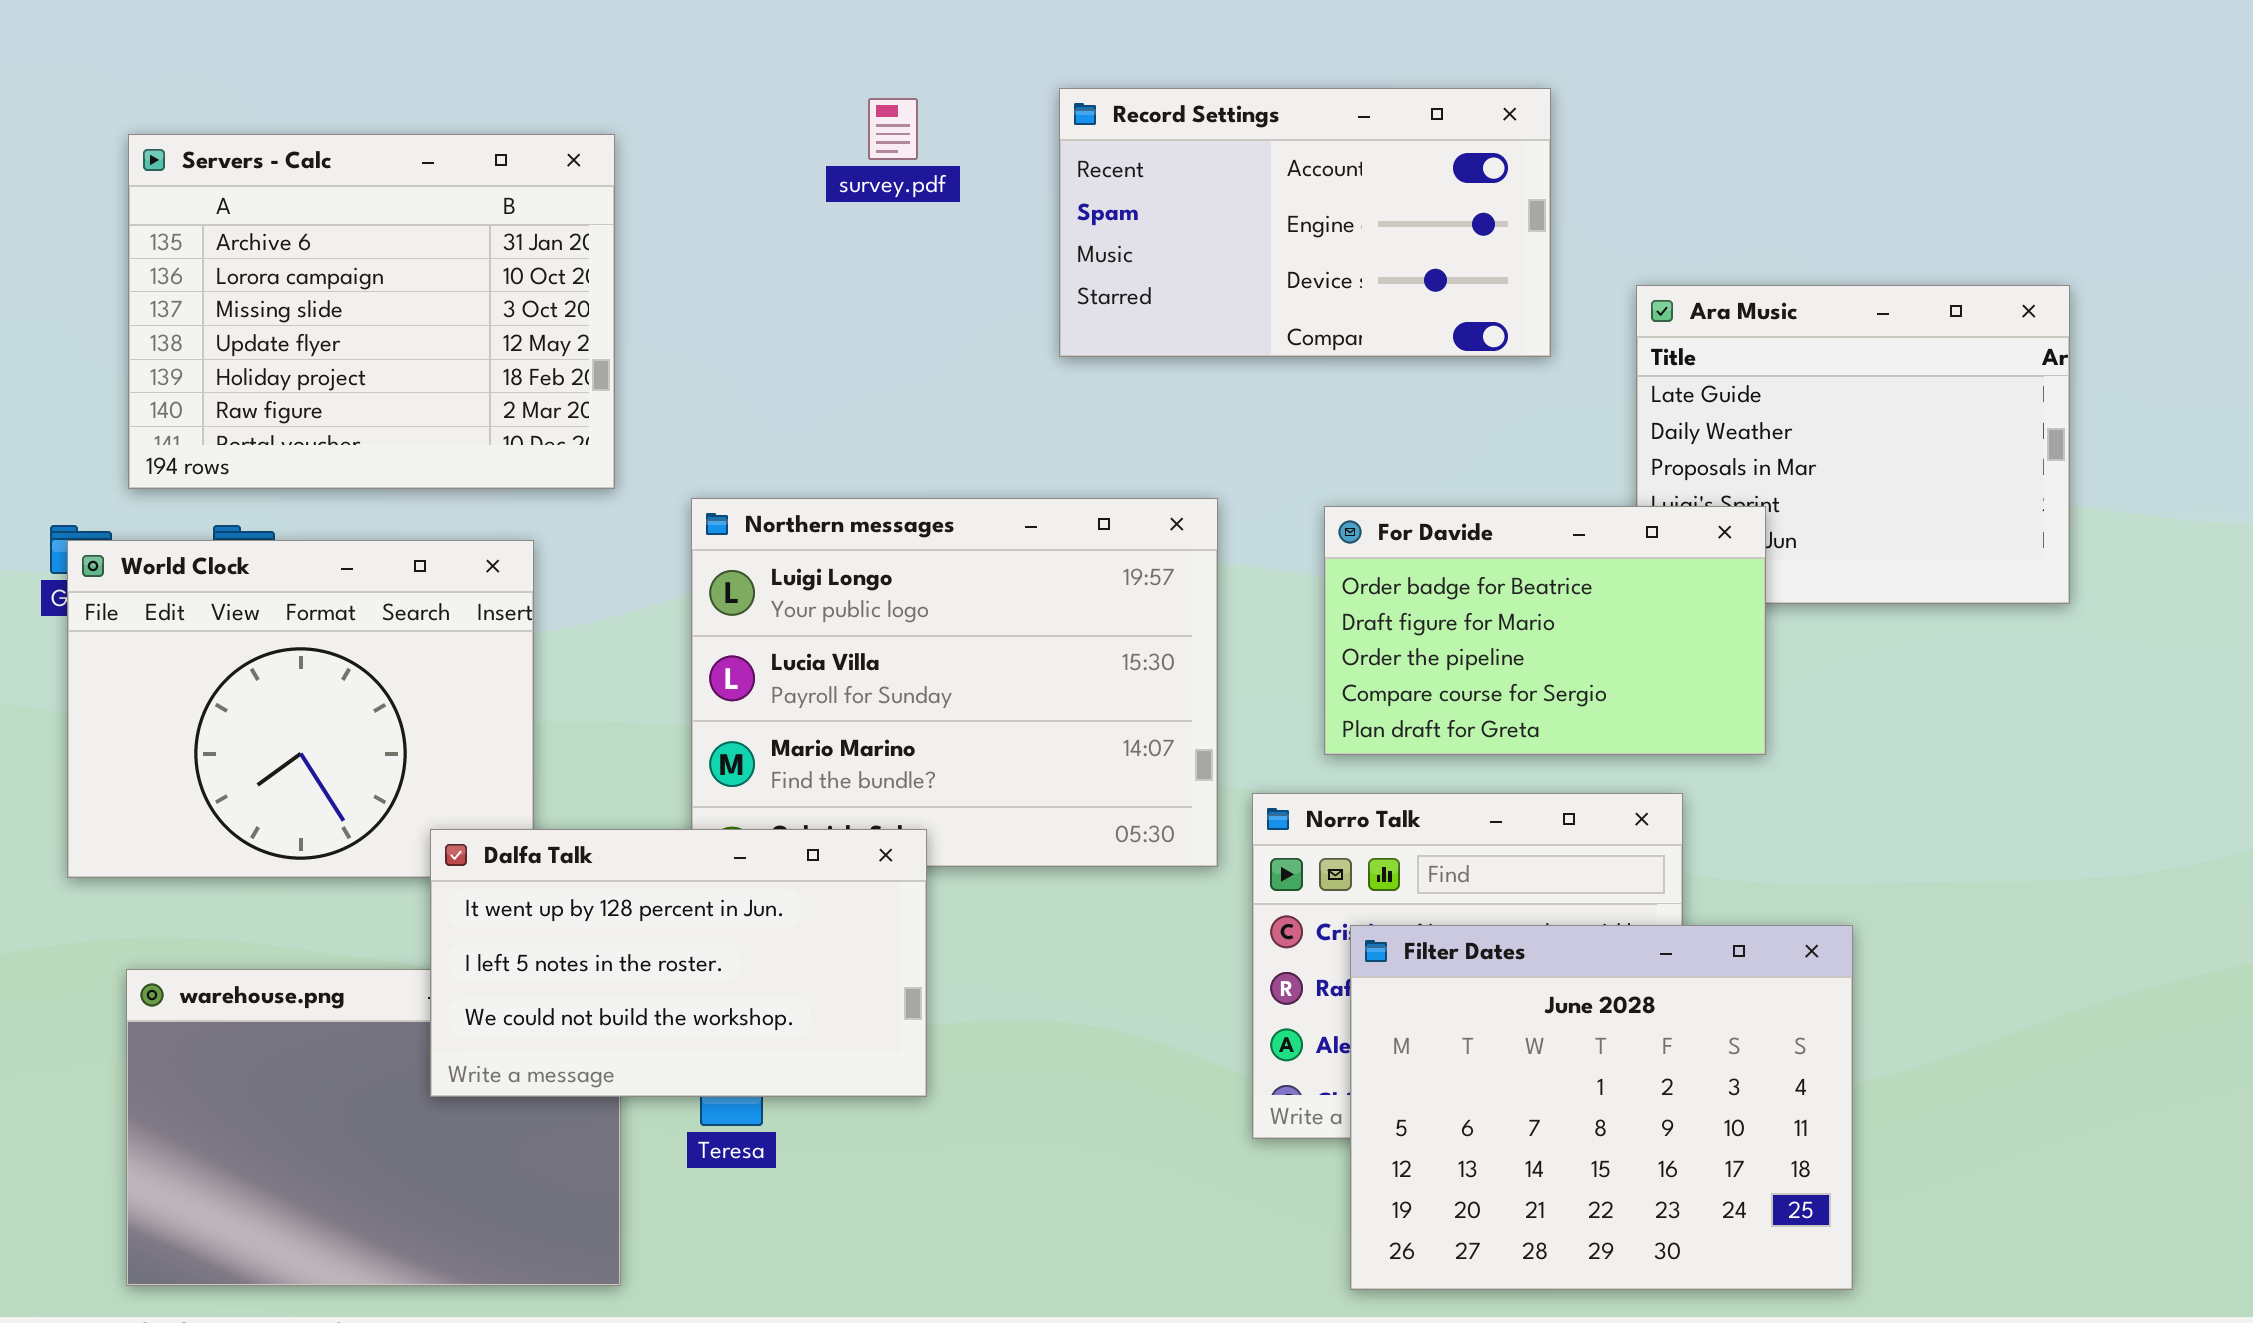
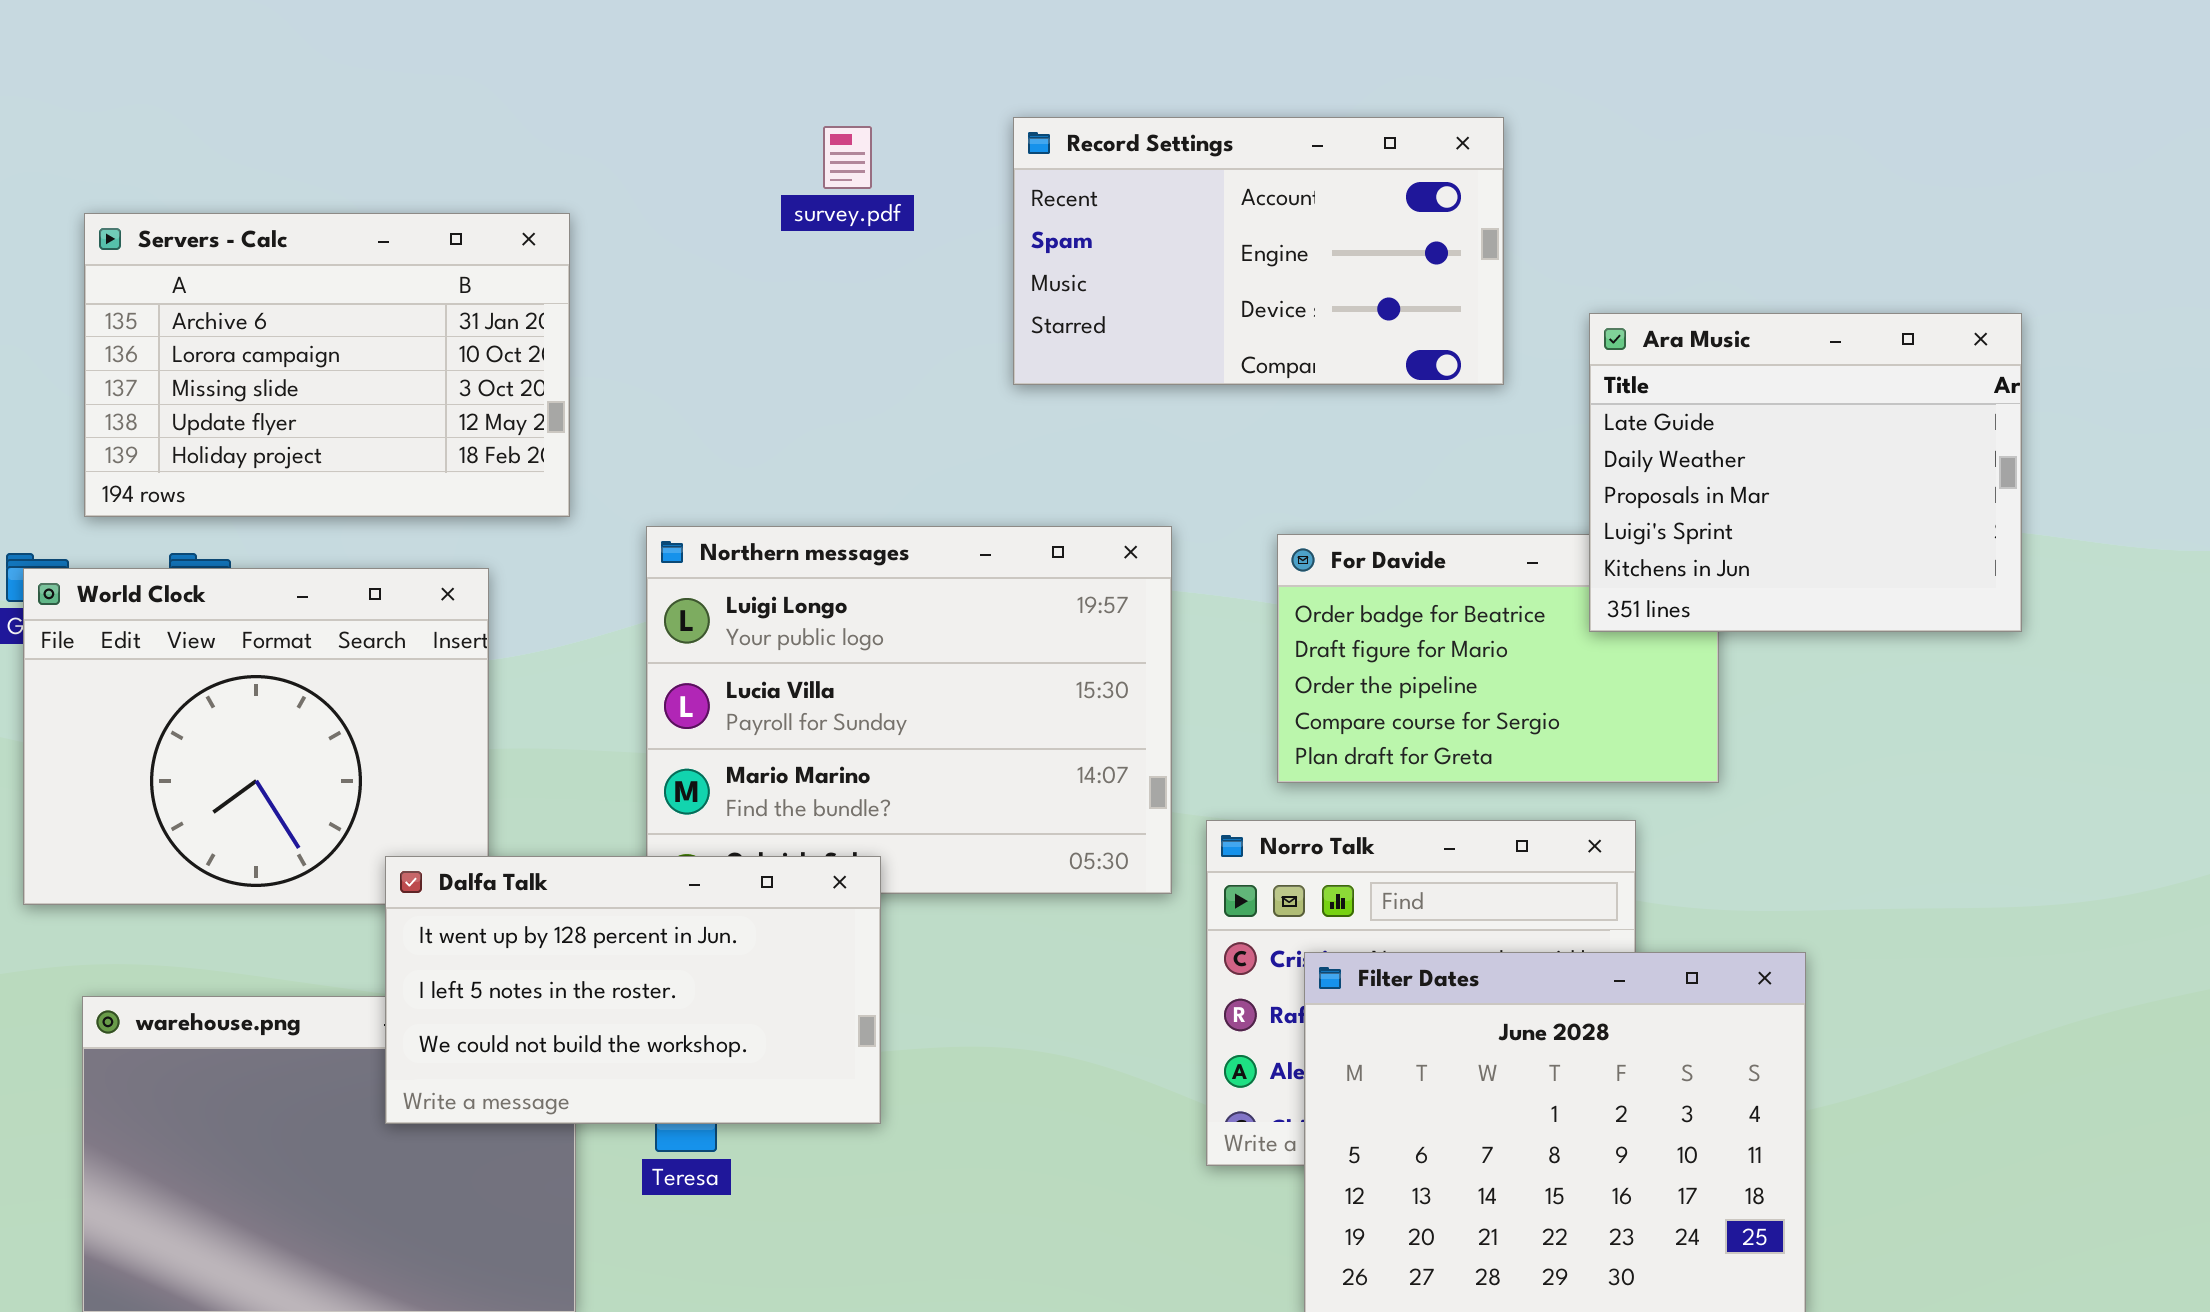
Servers - Calc: [128,134,615,489] -> [84,213,570,517], resized
Ara Music: [1636,285,2070,604] -> [1589,313,2022,632], raised

